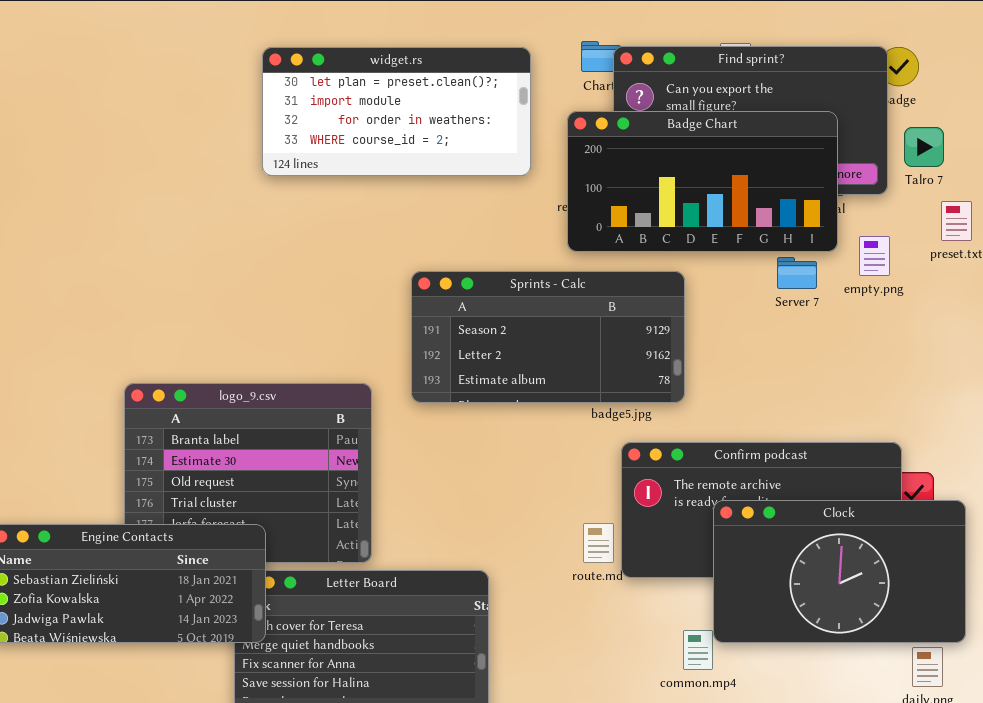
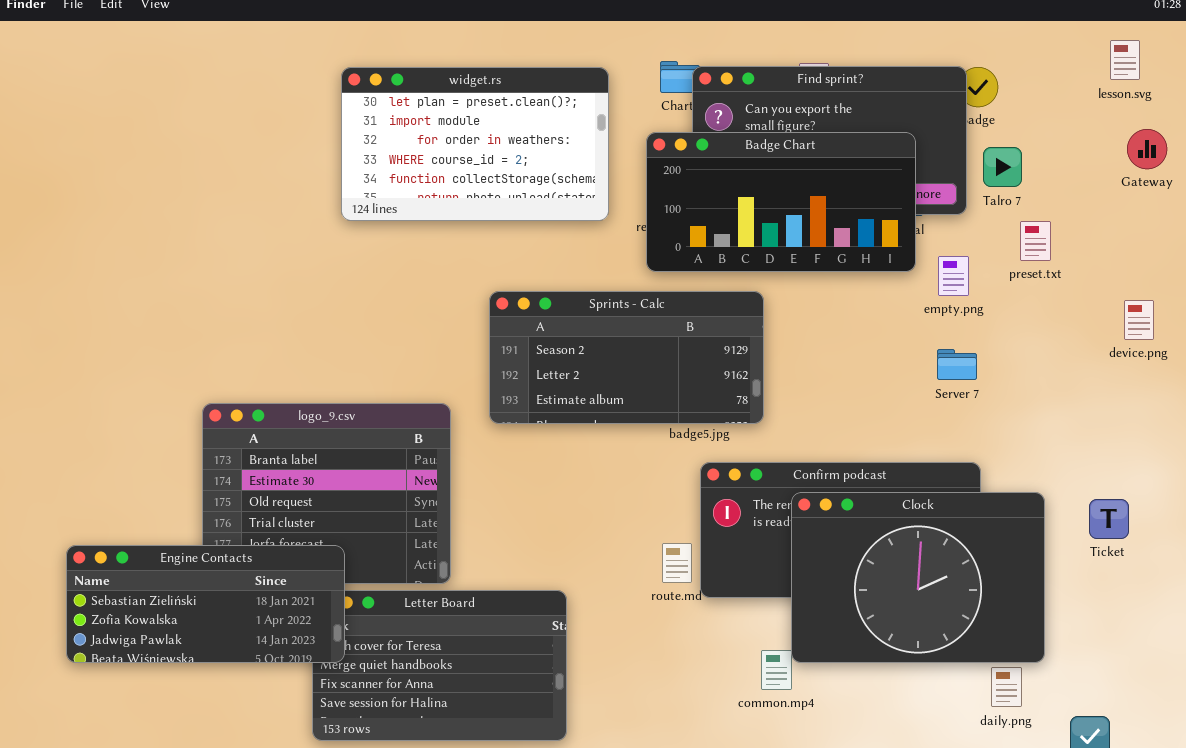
widget.rs: [262,47,531,176] -> [341,67,609,221], resized
Server 7: [777,257,817,289] -> [937,349,977,380], moved
Clock: [713,500,966,643] -> [791,492,1045,663], resized

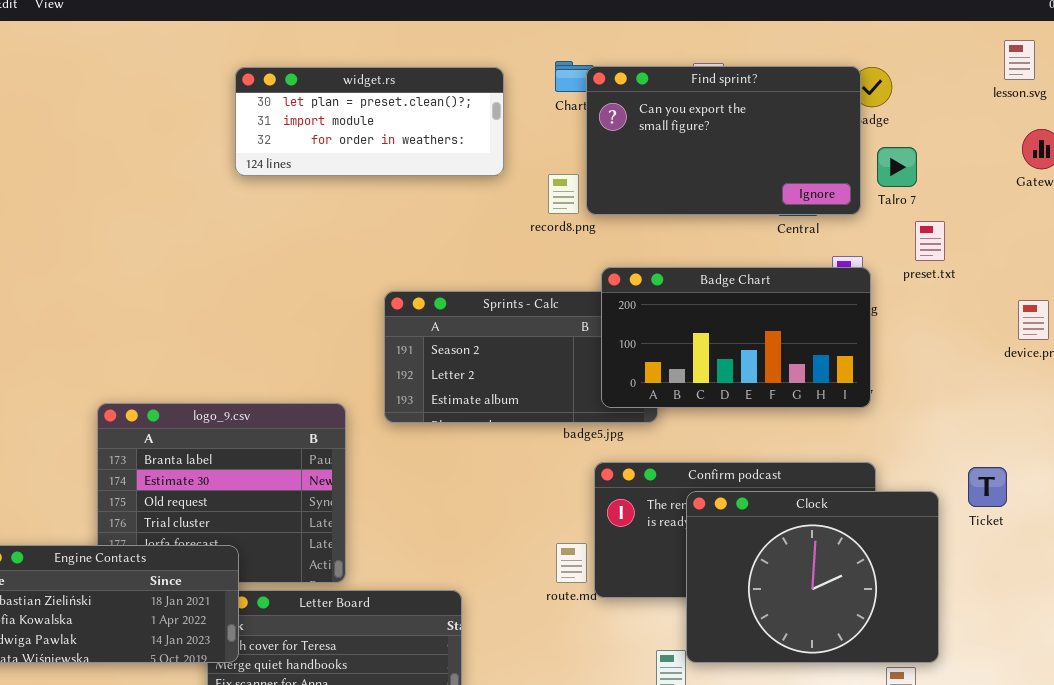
widget.rs: [341,67,609,221] -> [235,67,504,176], resized
Badge Chart: [646,132,916,272] -> [601,267,871,408], moved
Ticket: [1089,499,1129,539] -> [968,467,1007,507], moved

